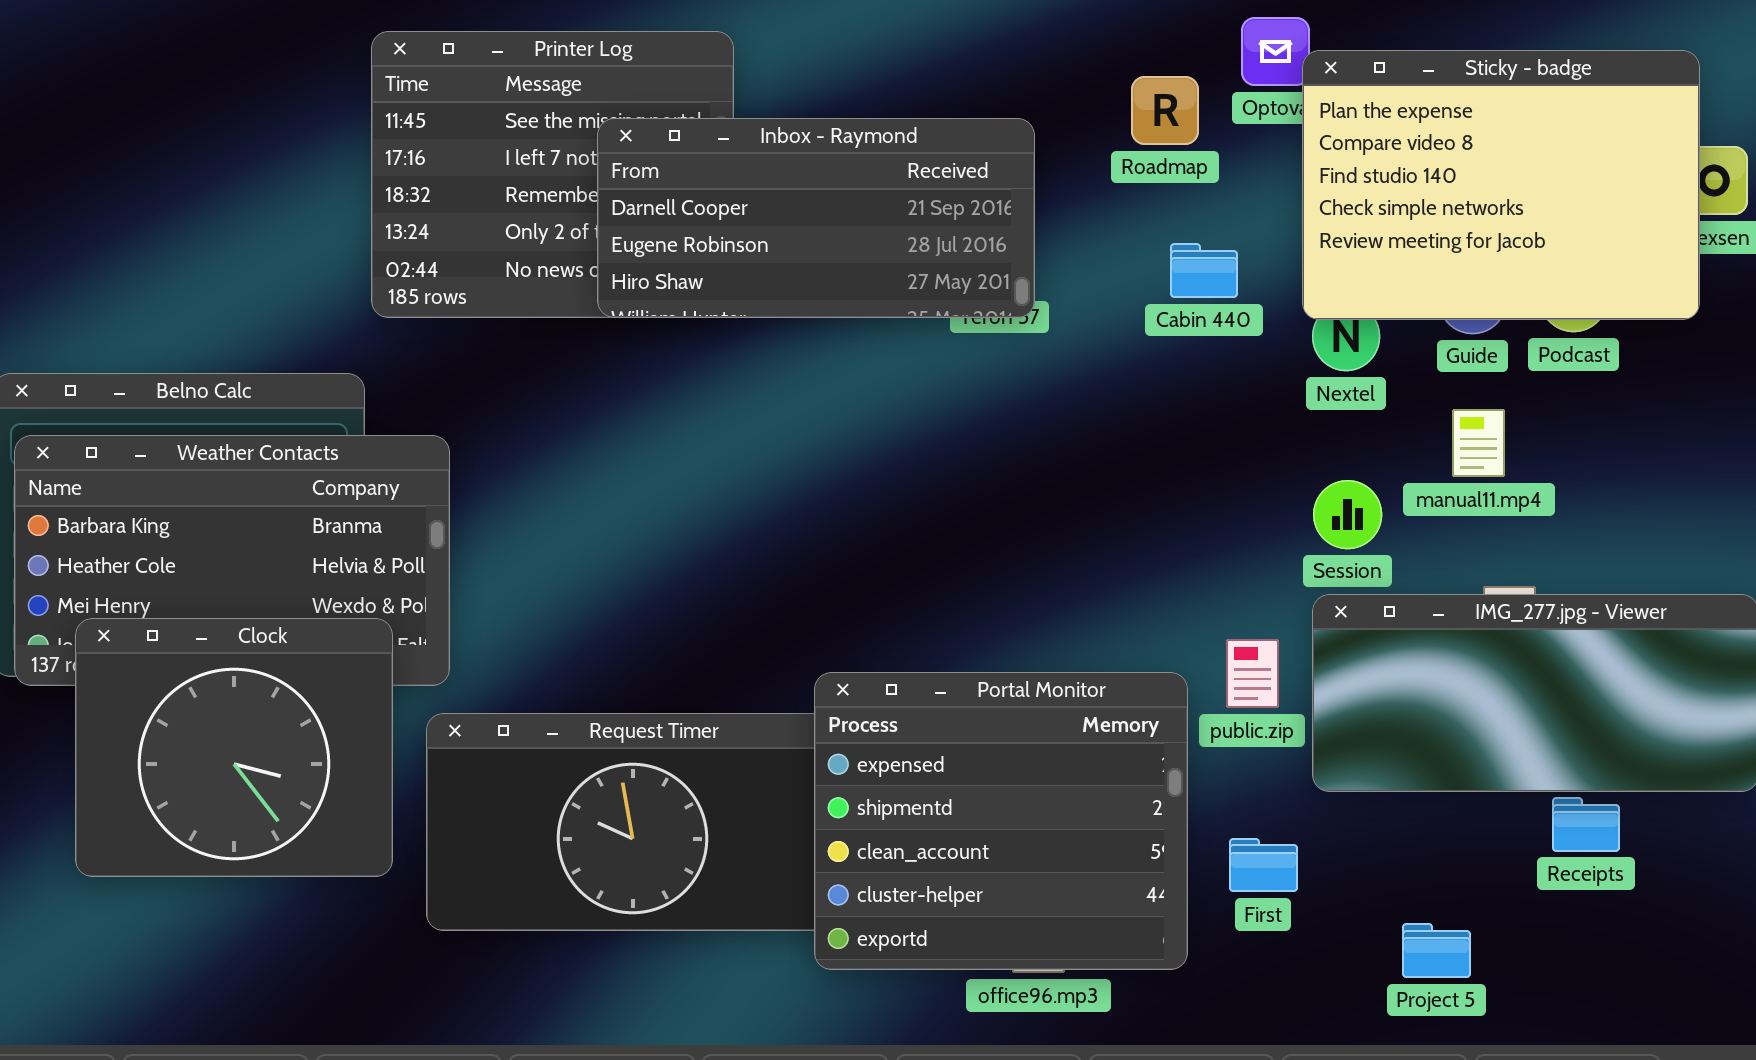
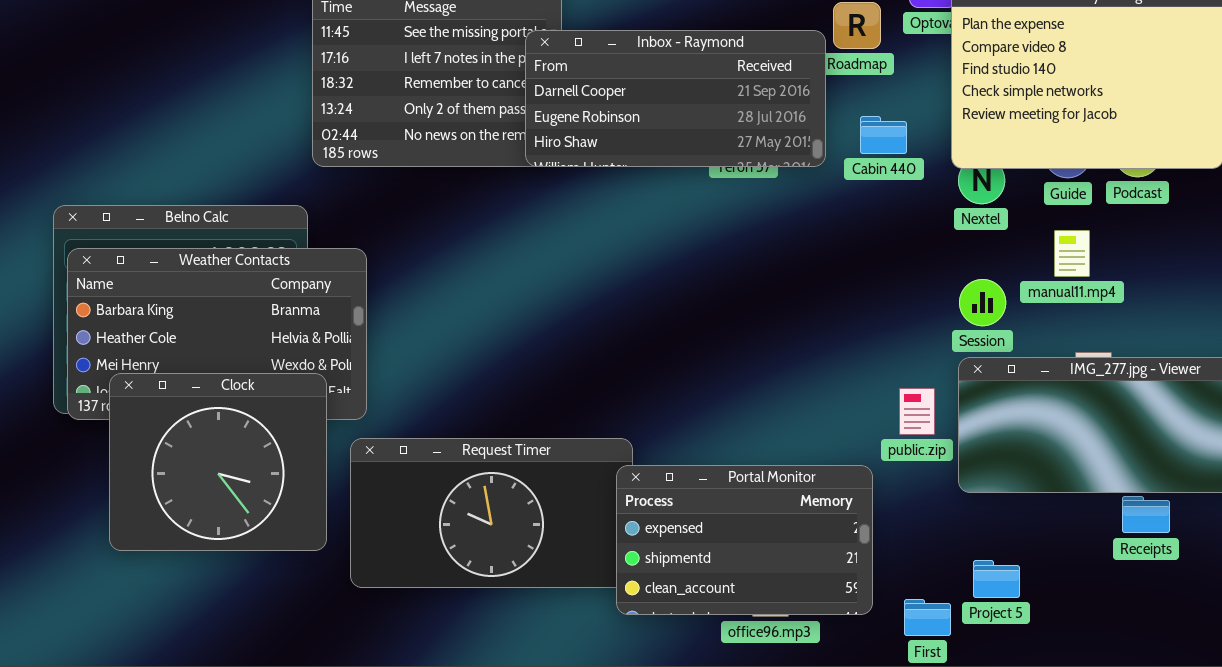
Inbox - Raymond: [597,118,1035,318] -> [525,30,826,167], moved
Portal Monitor: [814,672,1188,970] -> [616,465,873,615], resized
First: [1229,838,1298,892] -> [904,599,951,636], moved
Project 5: [1402,923,1471,978] -> [973,560,1020,598], moved

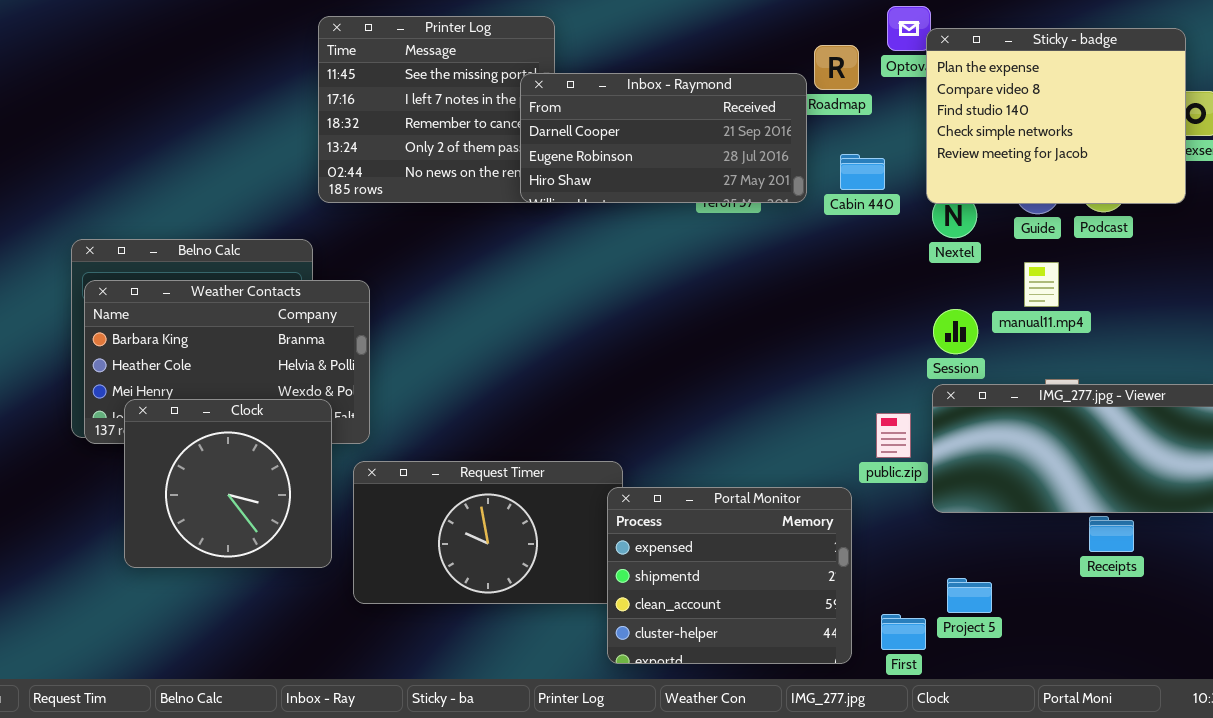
Portal Monitor: [616,465,873,615] -> [607,487,852,664], resized

